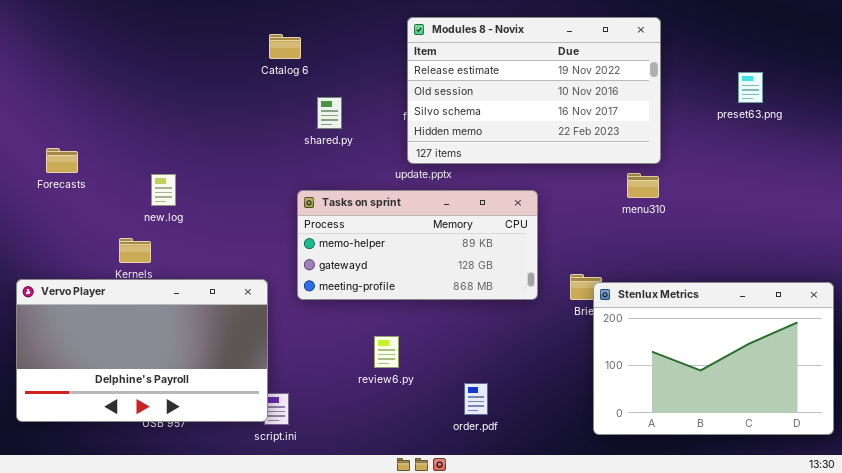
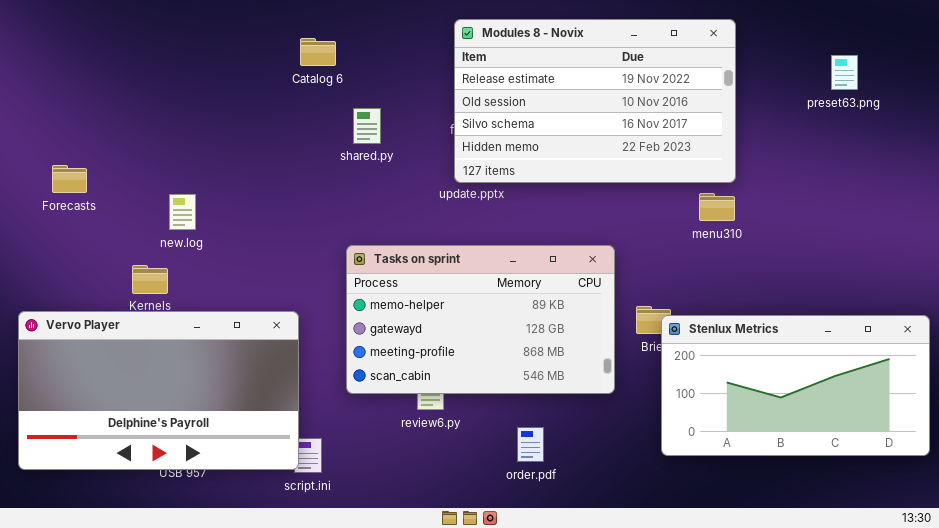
preset63.png: [738,72,763,103] -> [831,55,858,90], moved
Tasks on sprint: [297,190,538,300] -> [346,245,615,394], moved, resized
Stenlux Metrics: [593,282,834,435] -> [661,315,930,456], resized

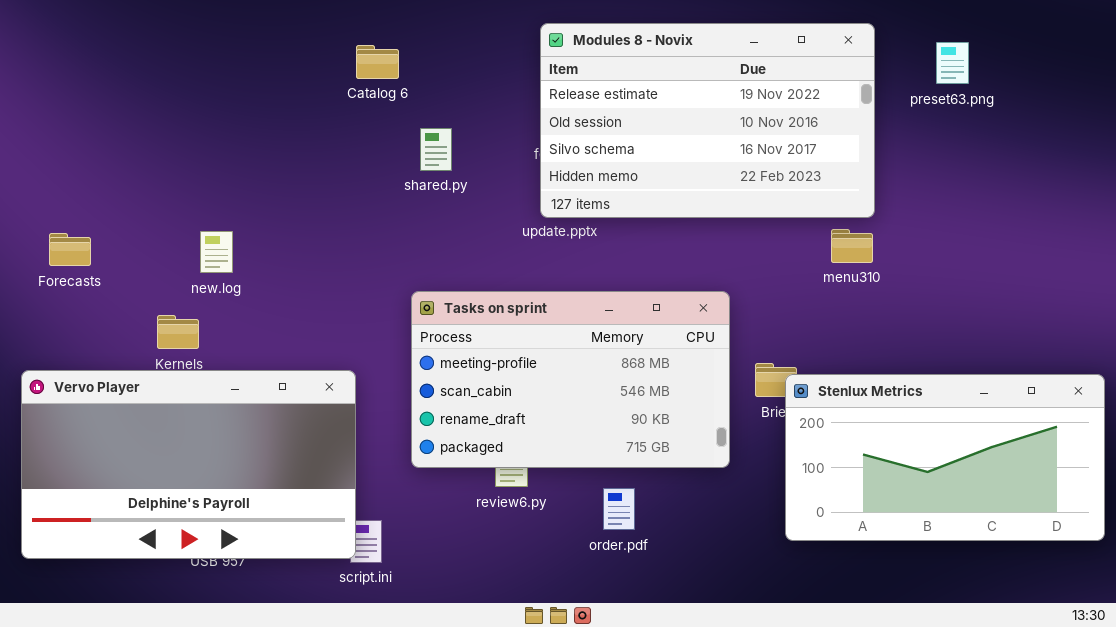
preset63.png: [831,55,858,90] -> [936,42,969,84], moved
Forecasts: [52,165,87,193] -> [49,233,91,266], moved
Tasks on sprint: [346,245,615,394] -> [411,291,730,468], scrolled down 2 rows
order.pdf: [517,427,544,462] -> [603,488,635,530], moved

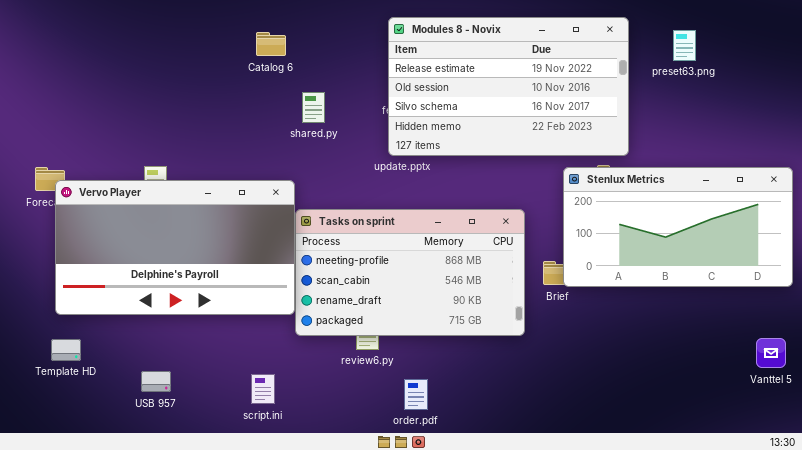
Vervo Player: [21,370,356,559] -> [55,180,295,315], moved
Stenlux Metrics: [785,374,1105,541] -> [563,167,793,287], moved
order.pdf: [603,488,635,530] -> [404,379,428,410], moved

